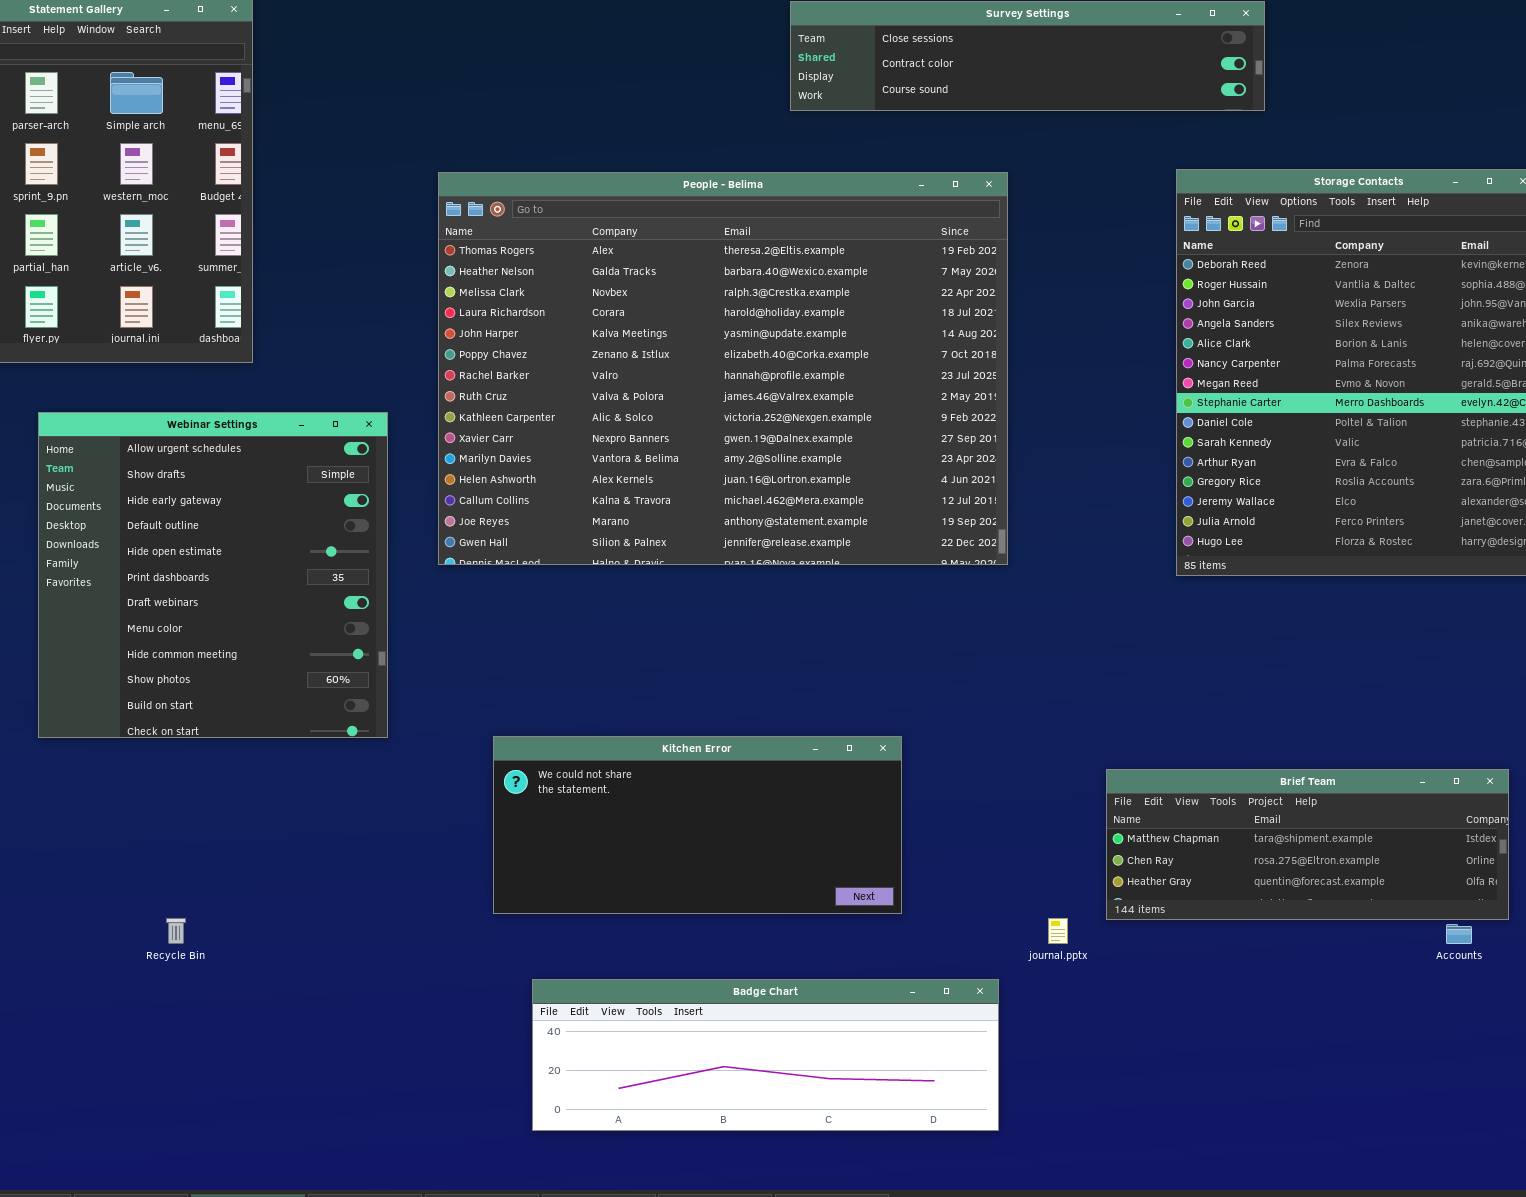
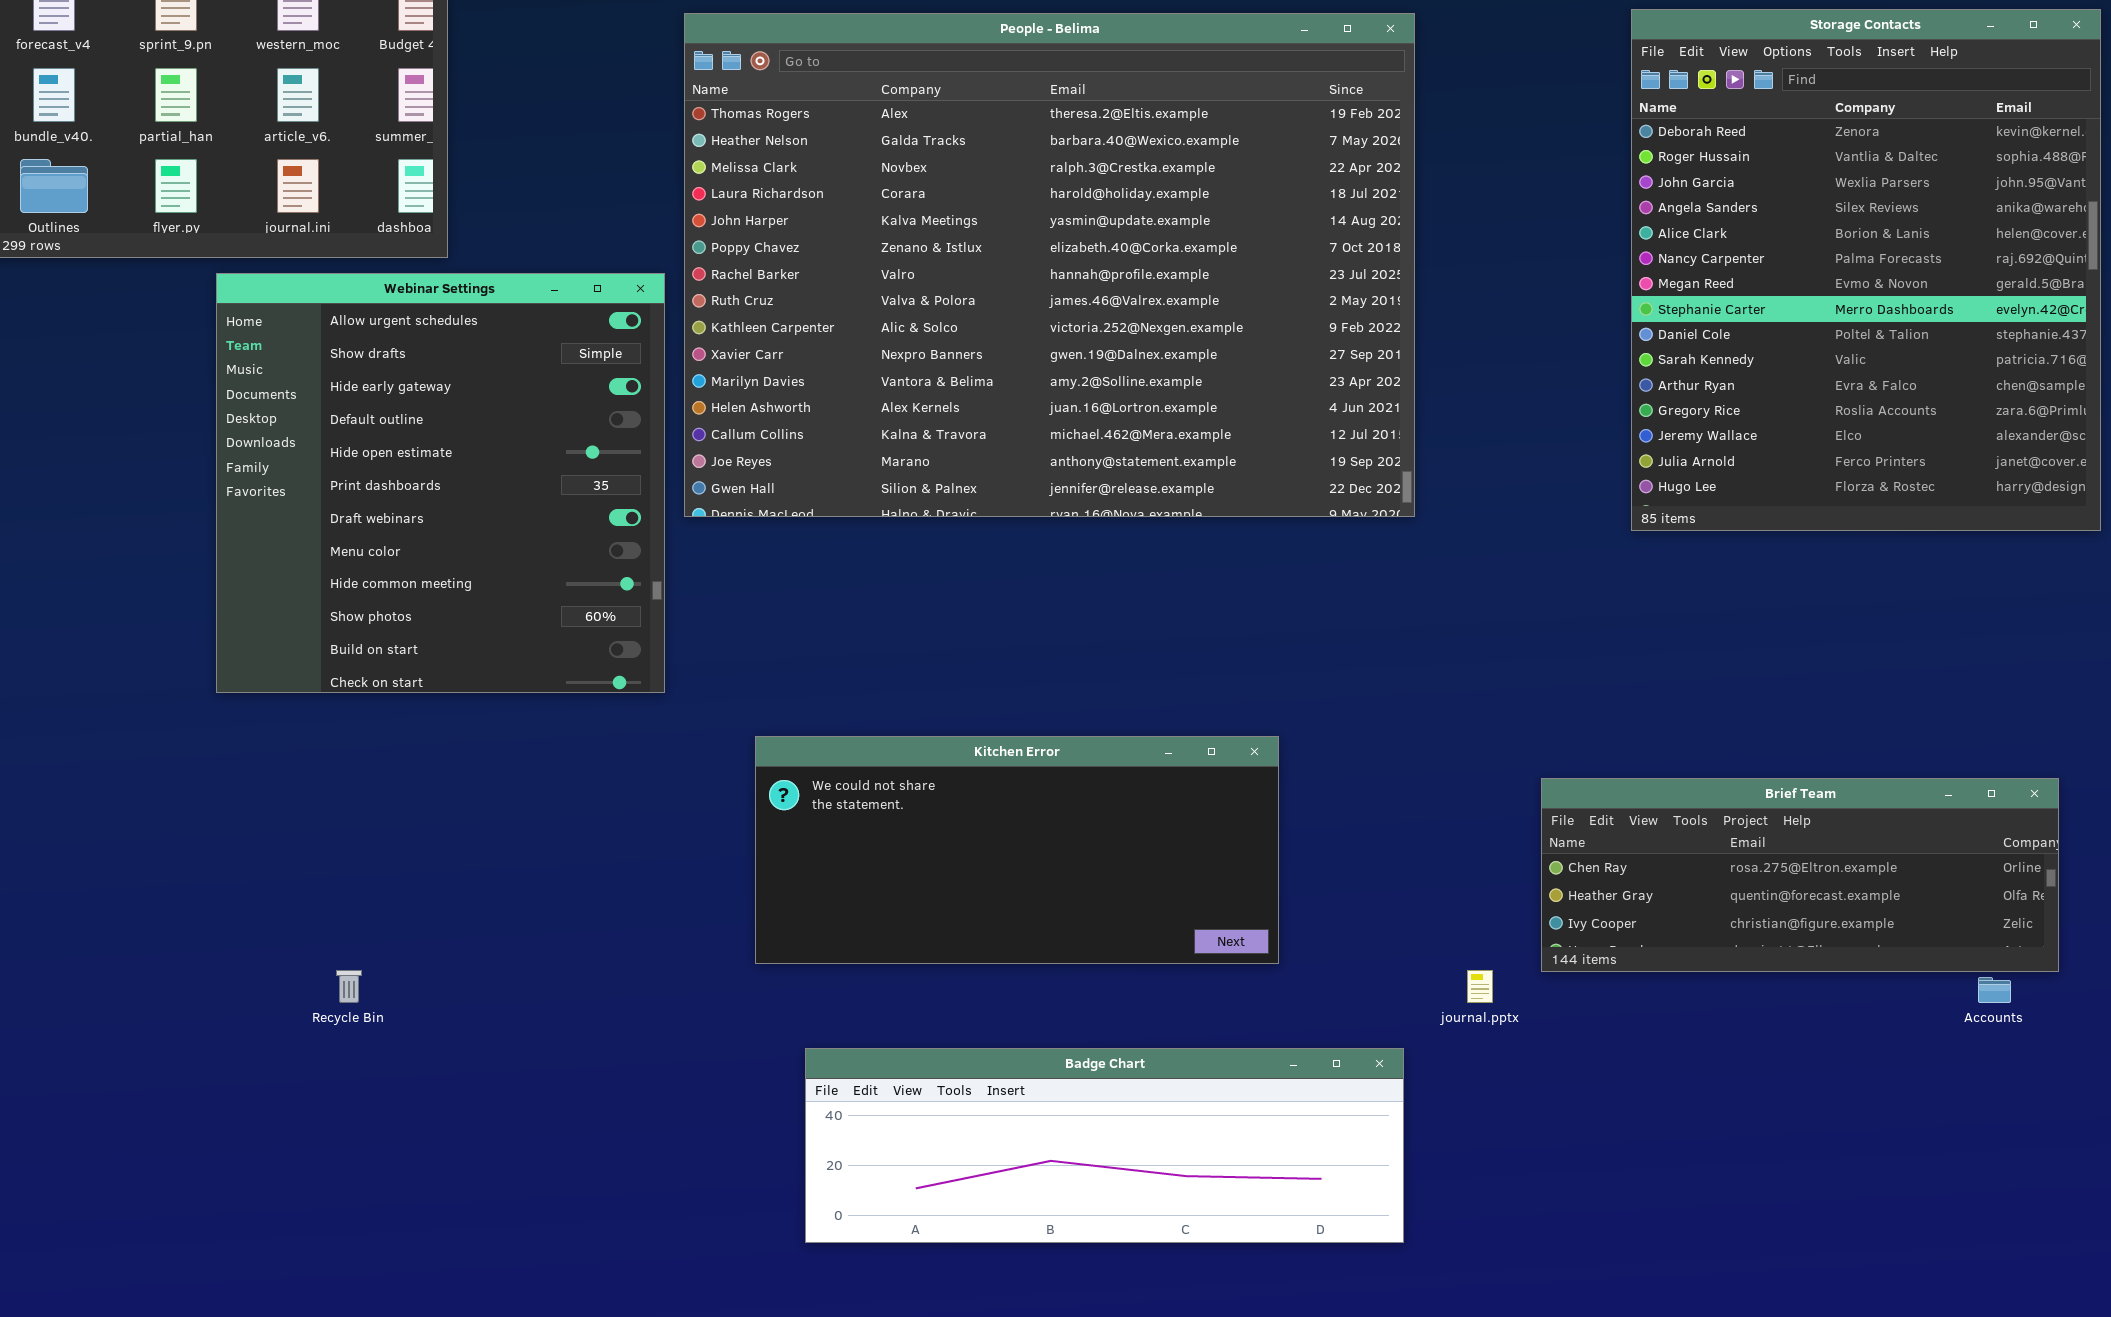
Webinar Settings: [38,412,388,738] -> [216,273,665,693], moved
Brief Team: [1106,769,1509,920] -> [1541,778,2059,972], scrolled down 1 row

